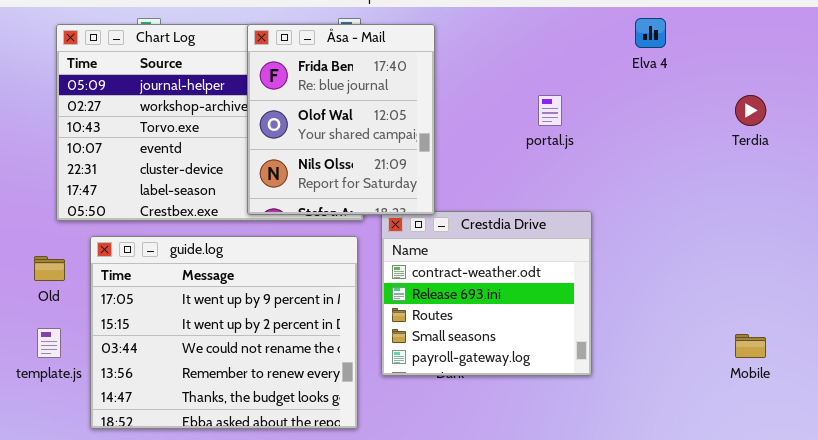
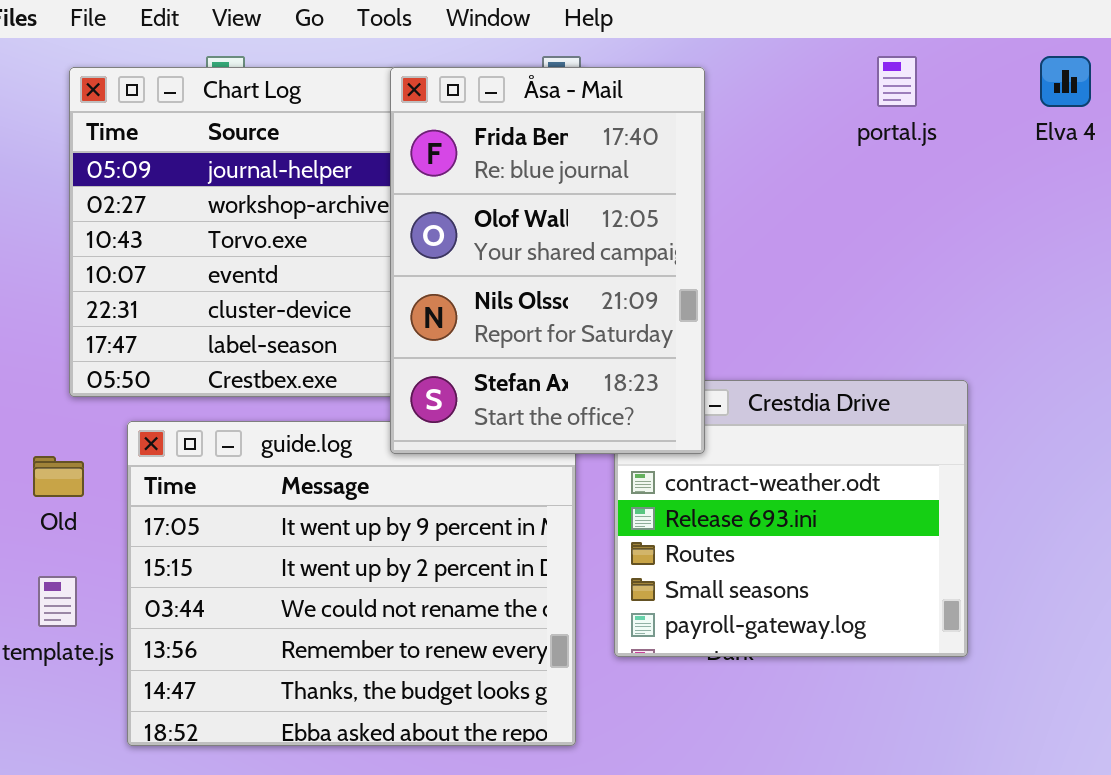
Åsa - Mail: [247,24,435,215] -> [390,67,705,454], resized
portal.js: [538,95,562,126] -> [877,56,917,107], moved

